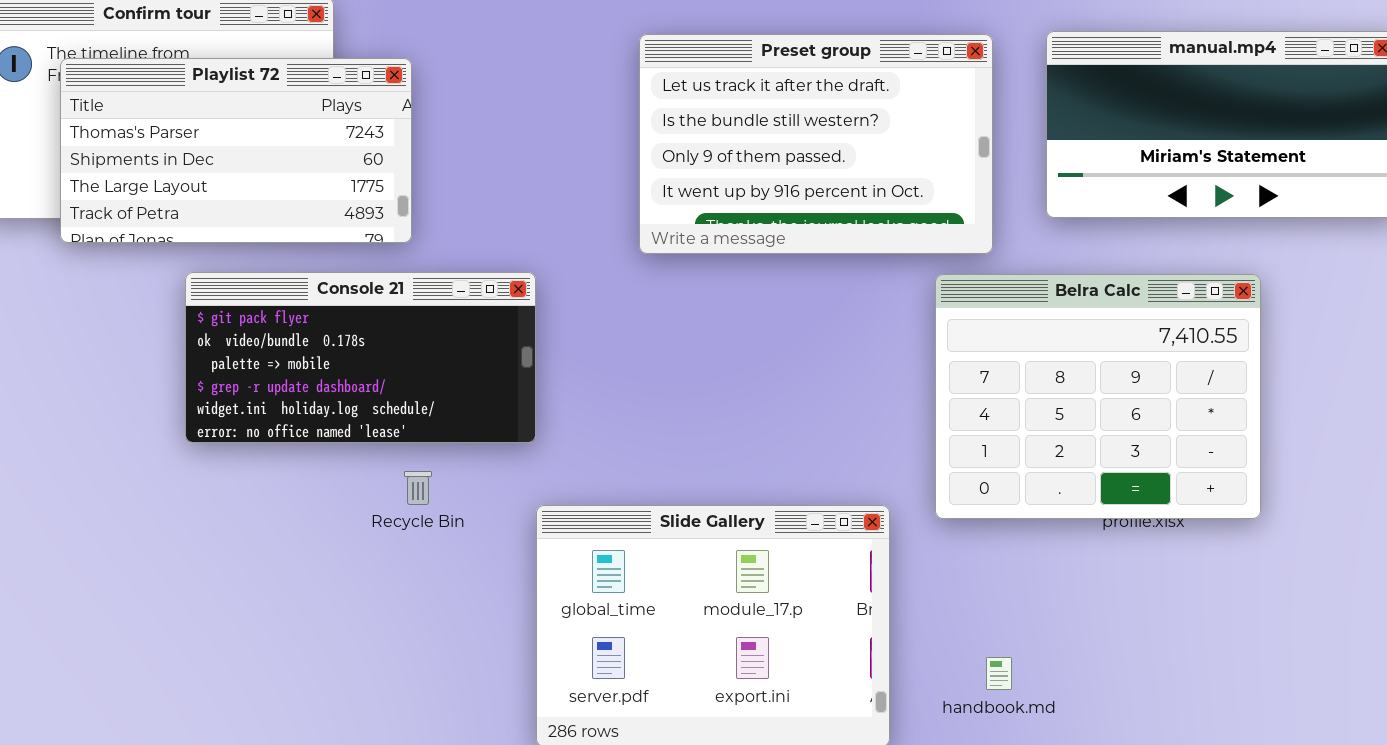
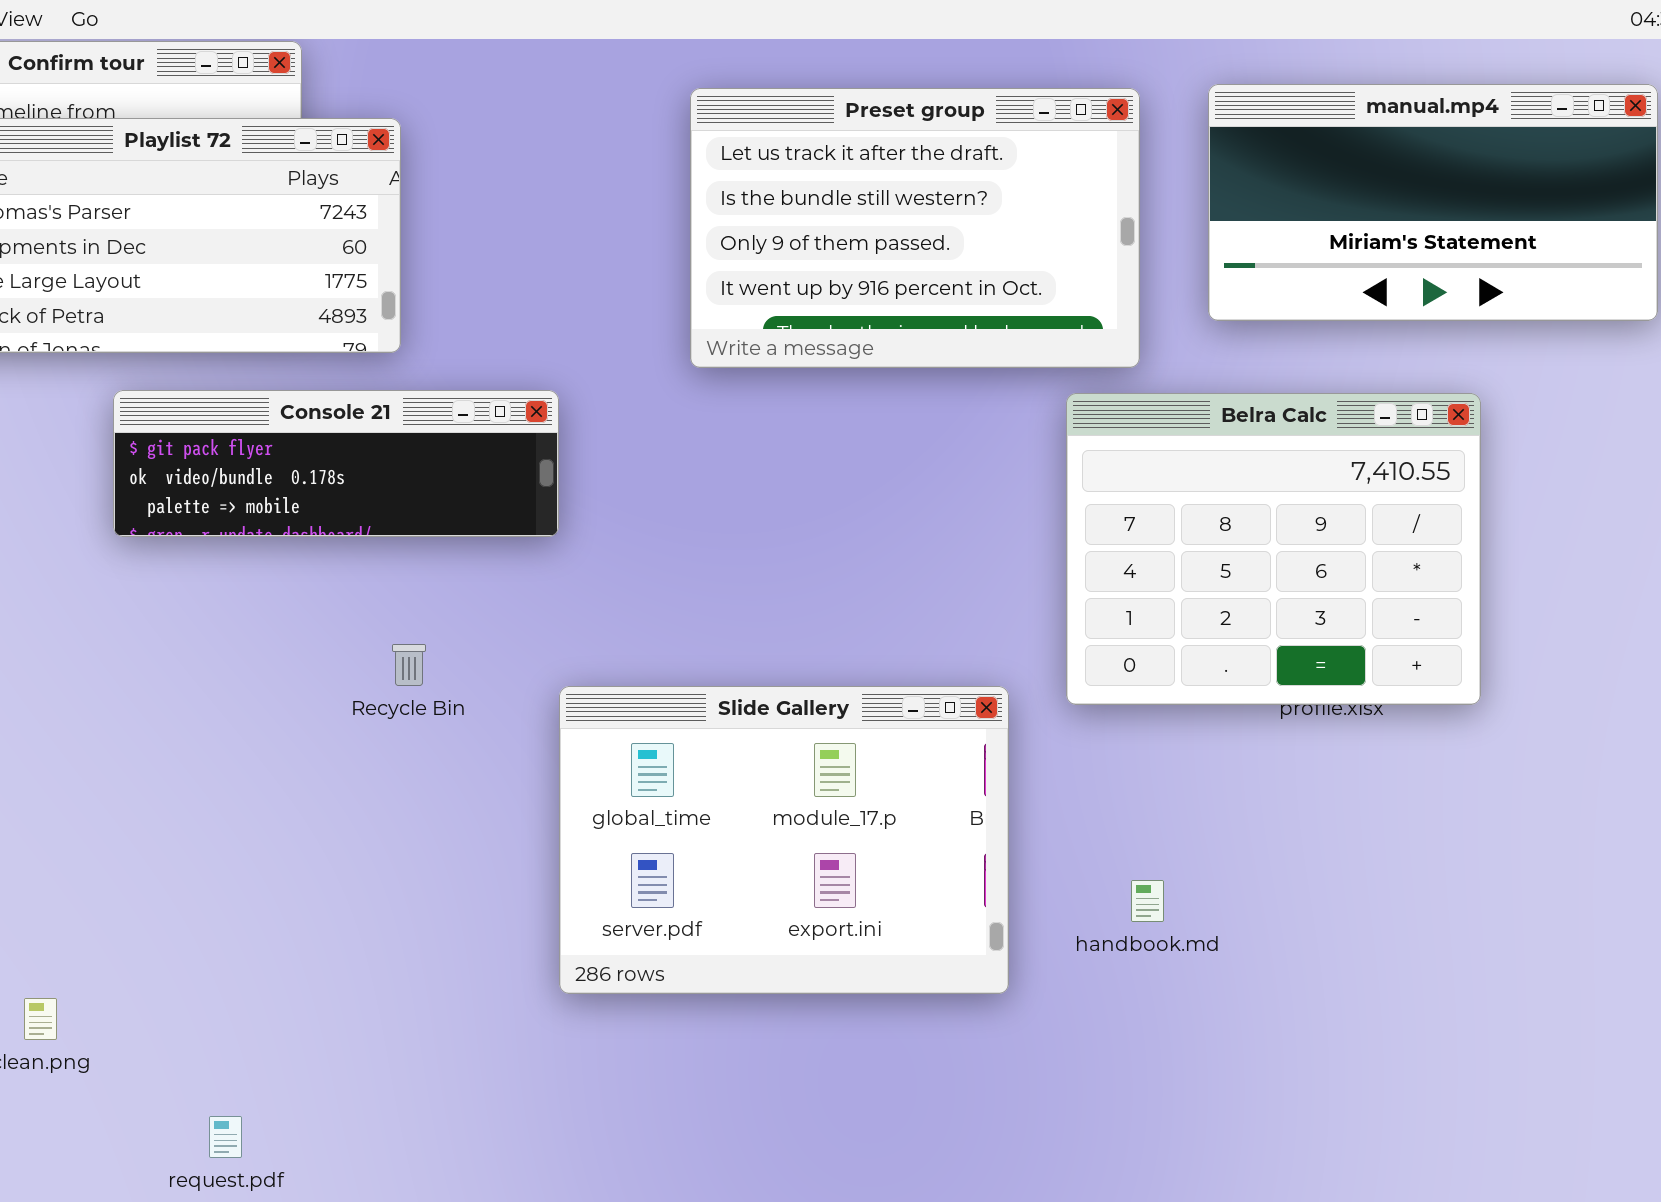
Console 21: [185,272,536,443] -> [113,390,559,537], resized

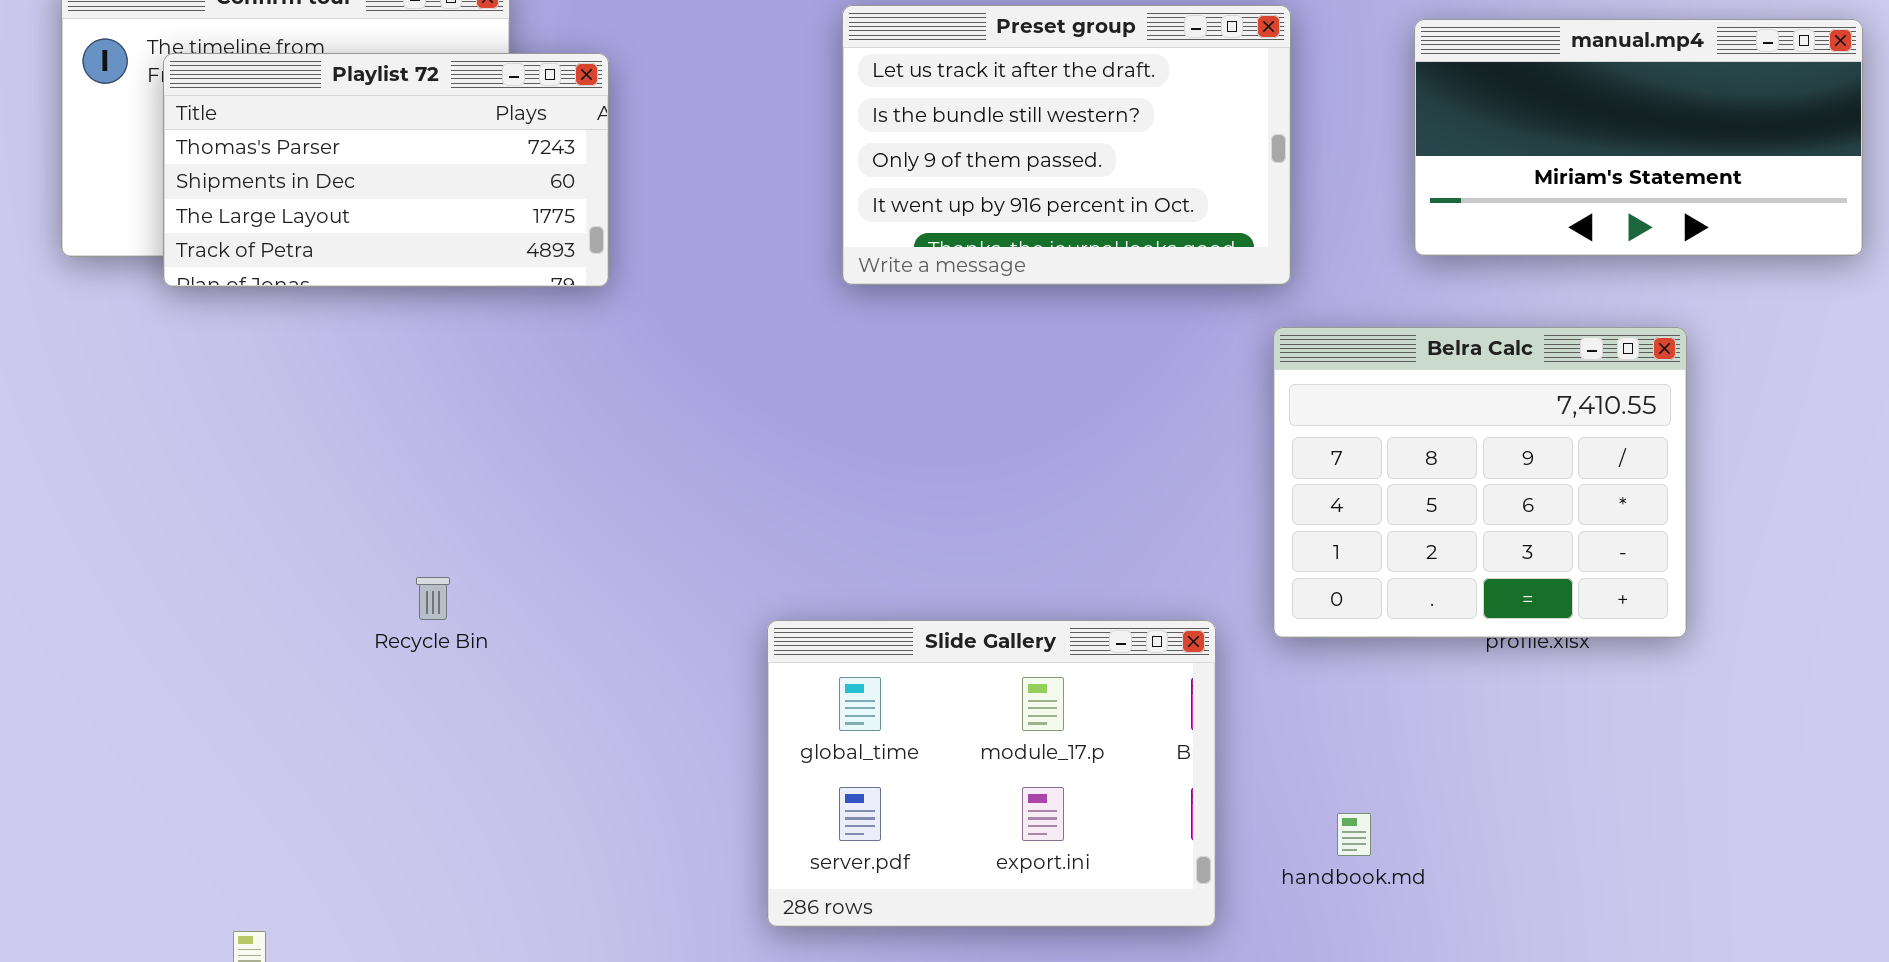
Preset group: [690,88,1140,368] -> [842,5,1291,285], moved
Console 21: [113,390,559,537] -> none, closed
Recycle Bin: [392,644,426,686] -> [416,577,450,620], moved

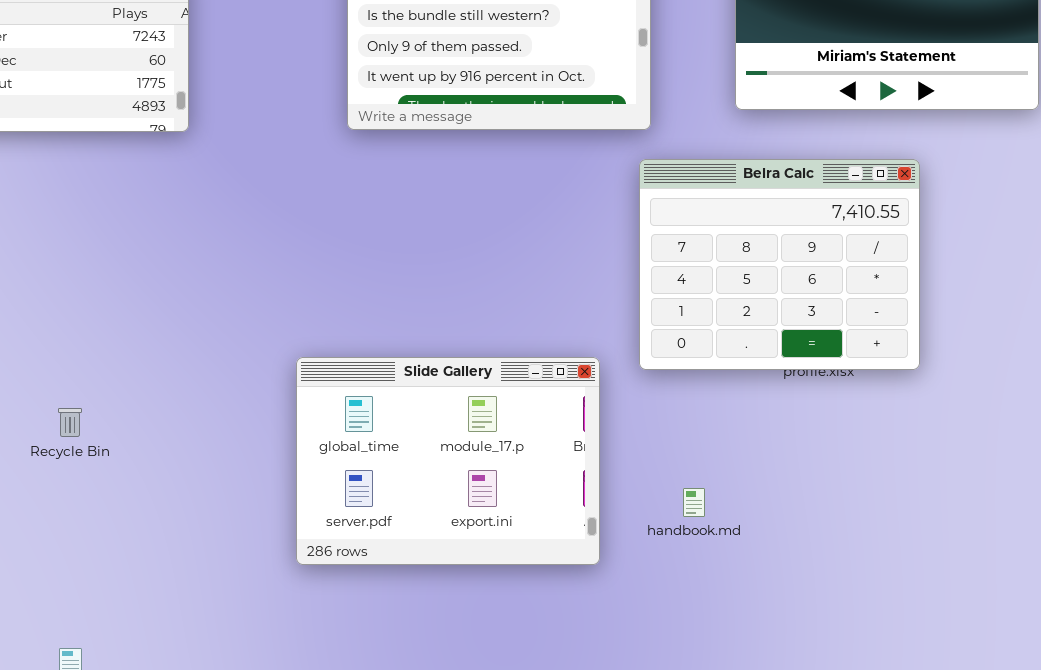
Recycle Bin: [416,577,450,620] -> [58,408,82,437], moved

